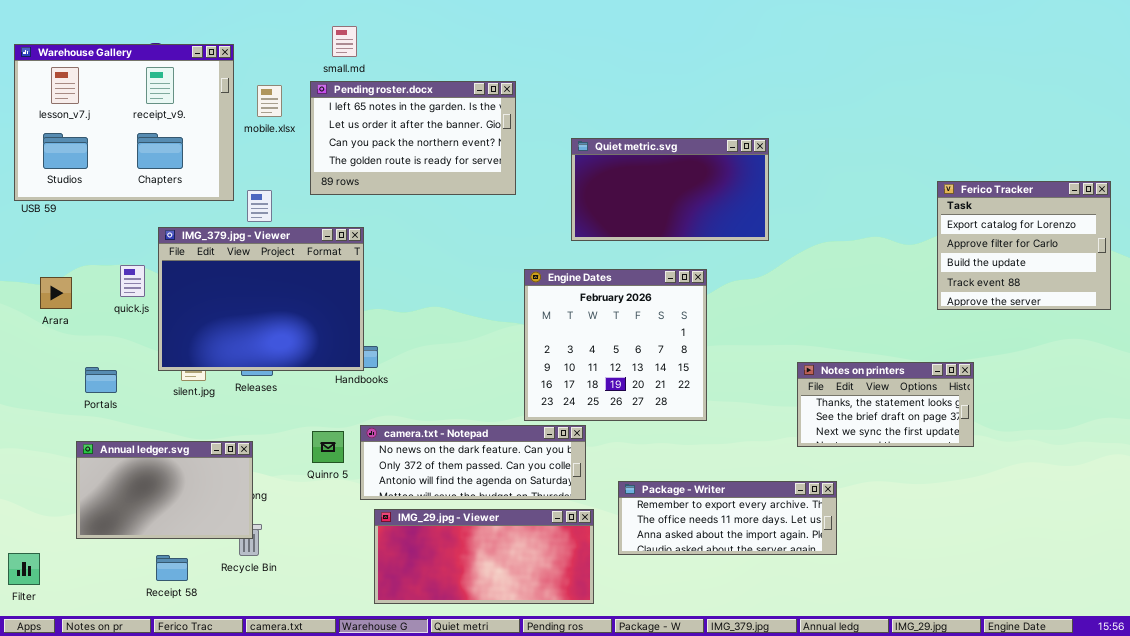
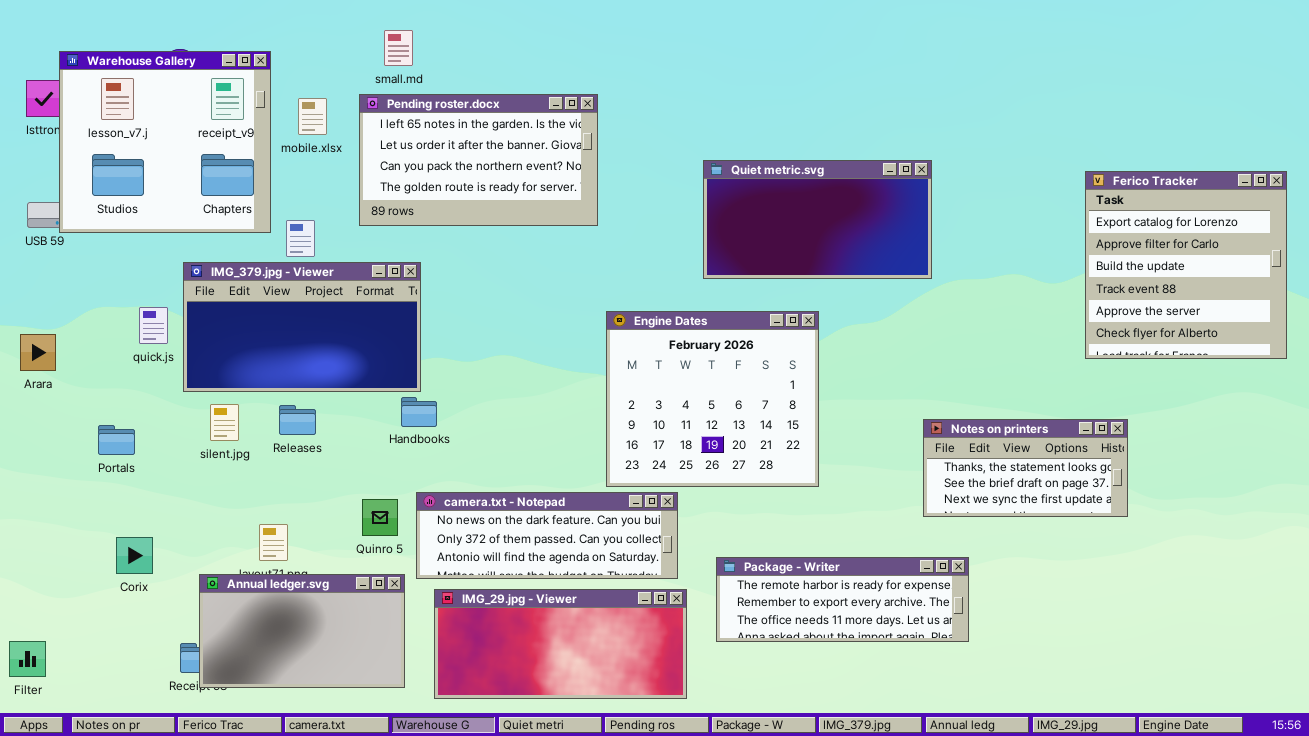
Warehouse Gallery: [14,44,234,201] -> [59,51,271,233], resized
Quiet metric.svg: [571,138,769,241] -> [703,160,932,279], moved
Ferico Tracker: [937,181,1111,310] -> [1085,171,1287,359], resized
IMG_379.jpg - Viewer: [158,227,364,371] -> [183,262,421,392], resized
Arara: [40,277,72,309] -> [20,334,56,371], moved
Annual ledger.svg: [76,441,253,539] -> [199,574,405,688], moved
Package - Writer: [618,481,837,555] -> [716,557,969,642], scrolled up 1 row

